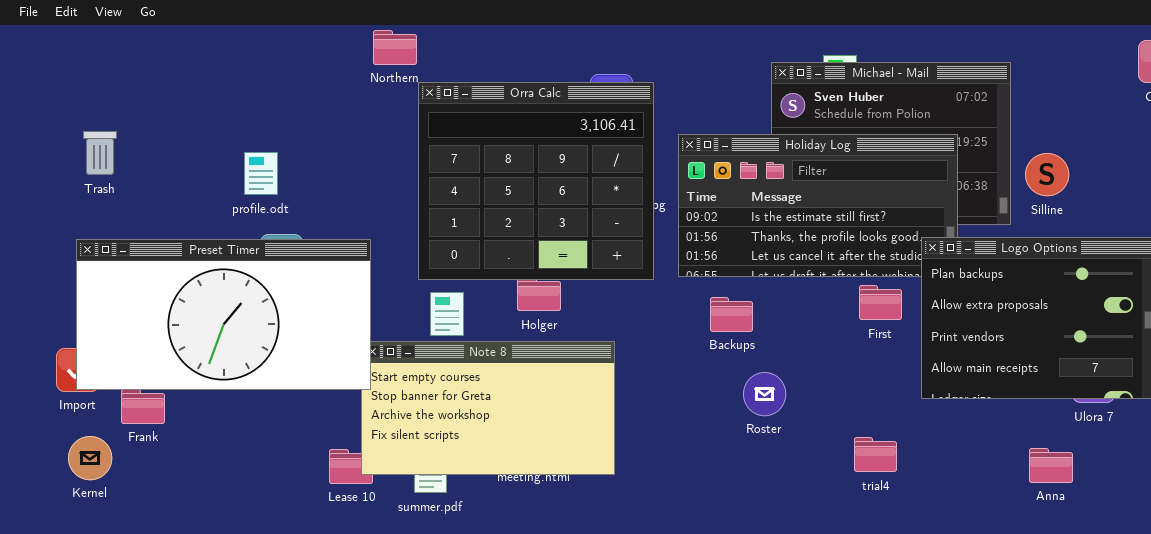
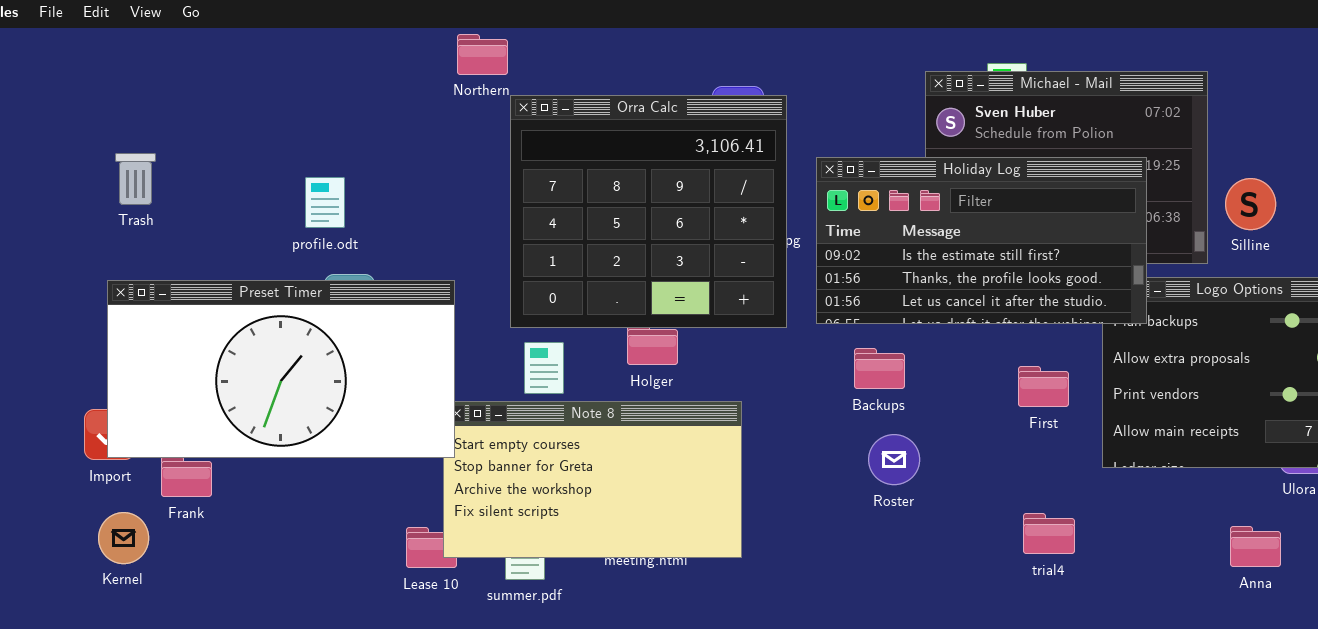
Holiday Log: [678,134,958,277] -> [816,157,1147,324], raised
First: [859,285,902,320] -> [1018,366,1069,407], moved
Roster: [743,372,786,416] -> [868,434,920,485], moved

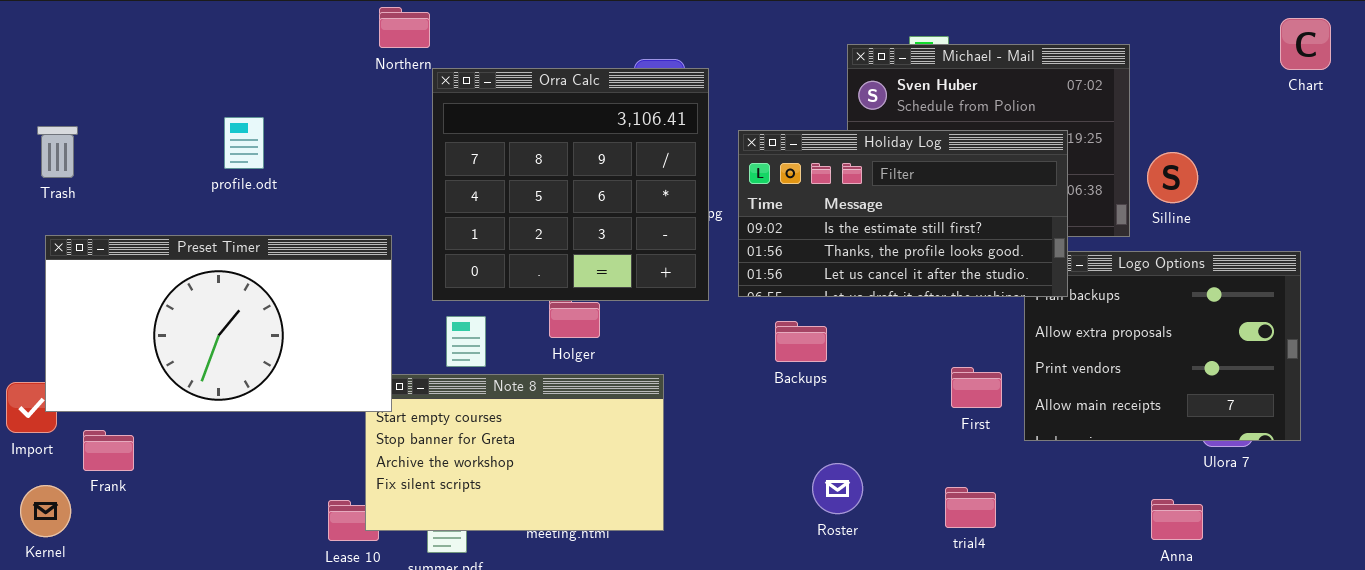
profile.odt: [305,177,345,228] -> [224,117,264,169], moved
Preset Timer: [107,280,455,458] -> [45,235,392,412], moved
First: [1018,366,1069,407] -> [951,367,1002,408], moved
Roster: [868,434,920,485] -> [812,463,863,514], moved

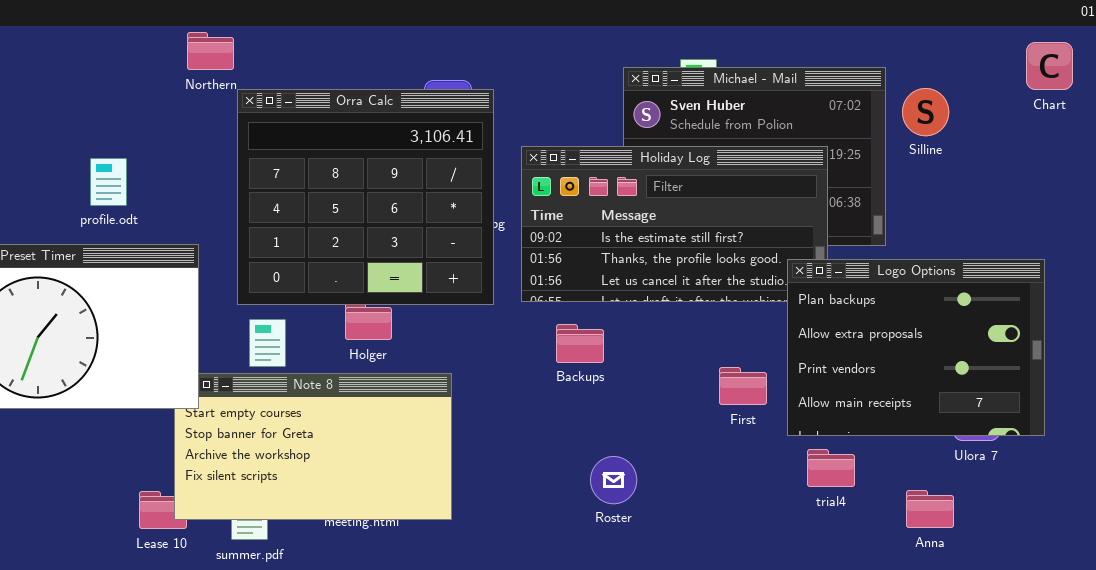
profile.odt: [224,117,264,169] -> [90,158,127,206], moved
Silline: [1147,152,1198,203] -> [902,88,949,136], moved
Logo Options: [1024,251,1301,441] -> [787,259,1045,436], raised
trial4: [945,487,996,528] -> [807,449,855,487], moved

